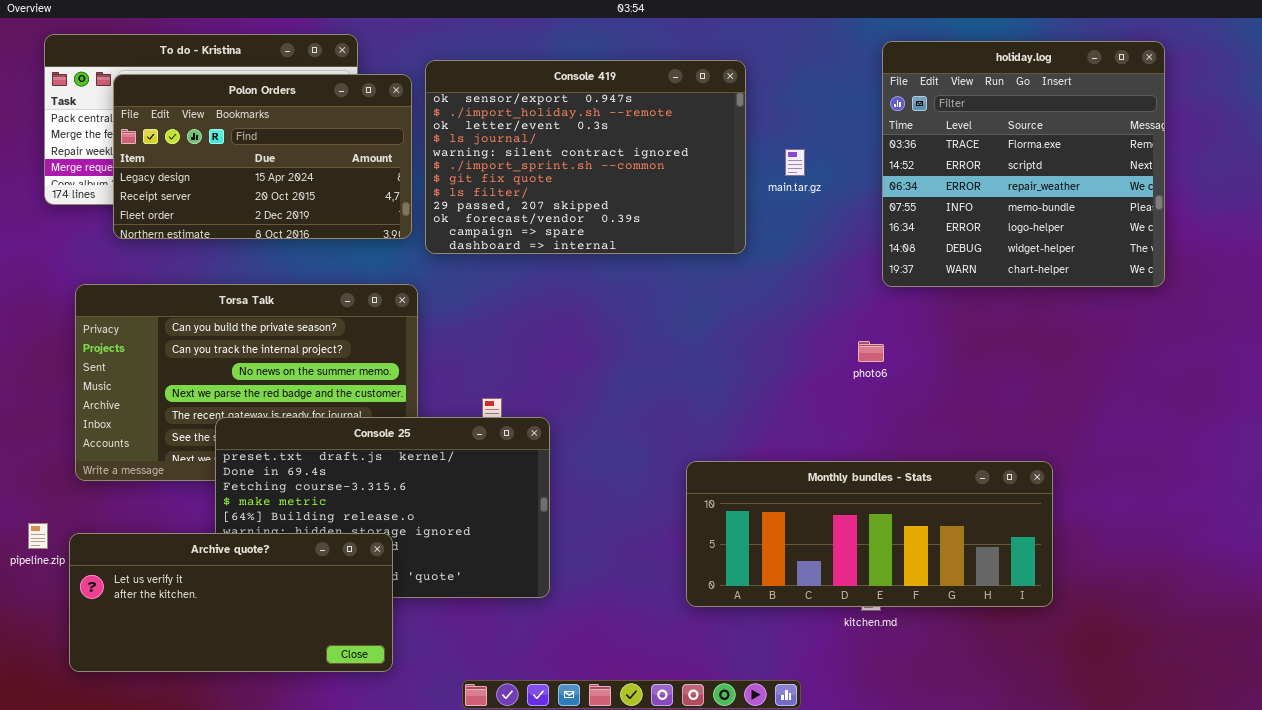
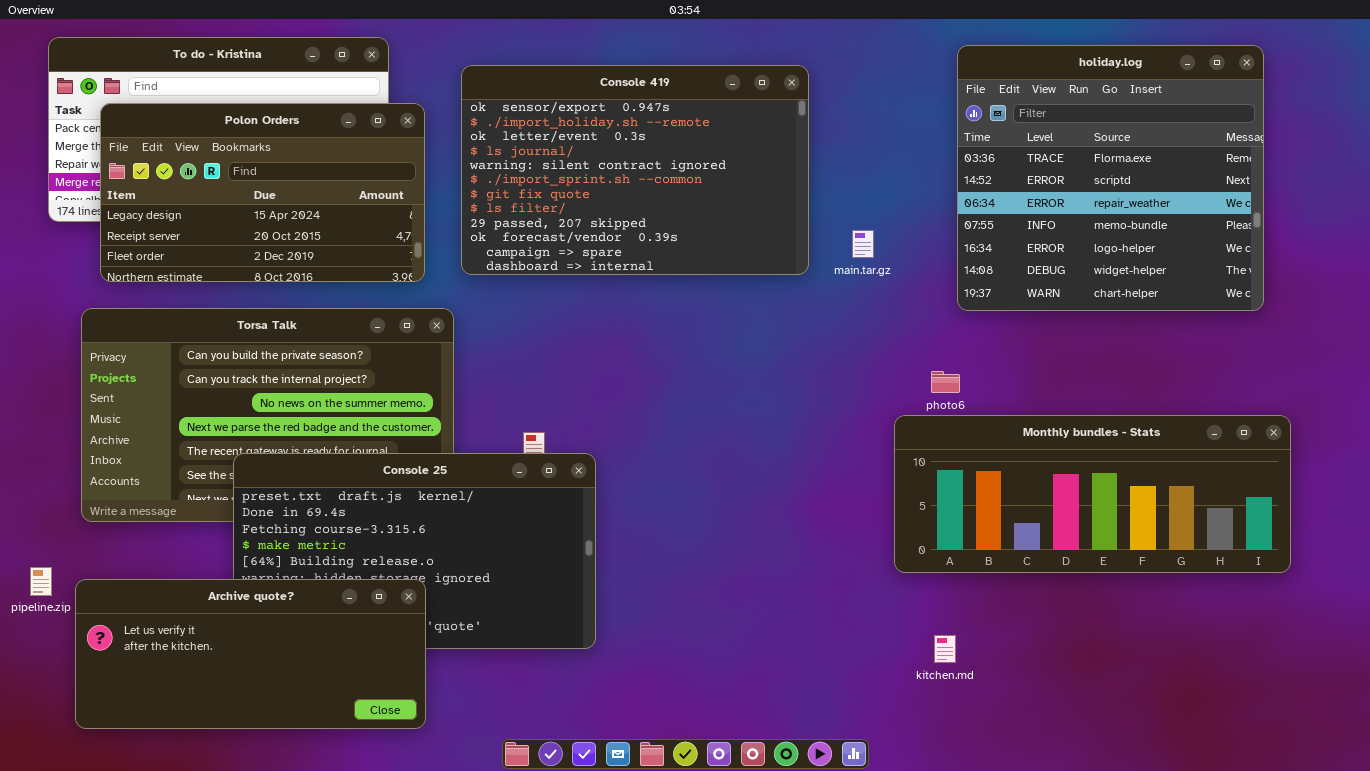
Polon Orders: [113,74,412,239] -> [100,103,425,282], moved
main.tar.gz: [785,149,805,176] -> [852,230,874,258], moved
Monthly bundles - Stats: [686,461,1053,607] -> [894,415,1291,573], moved

